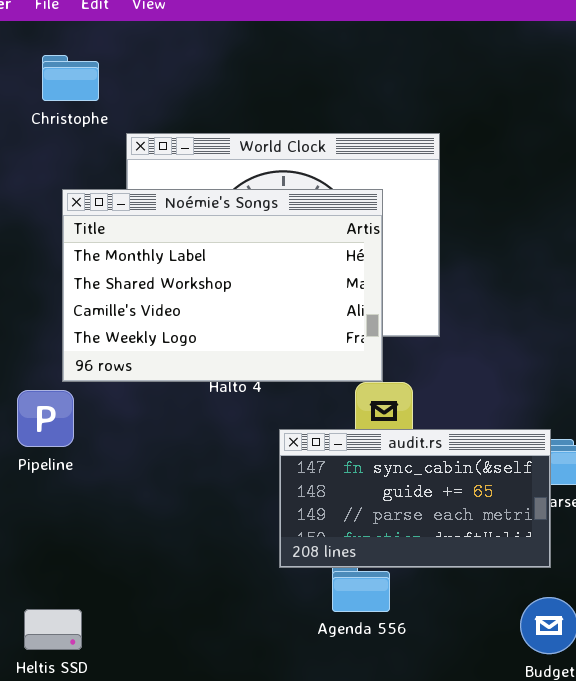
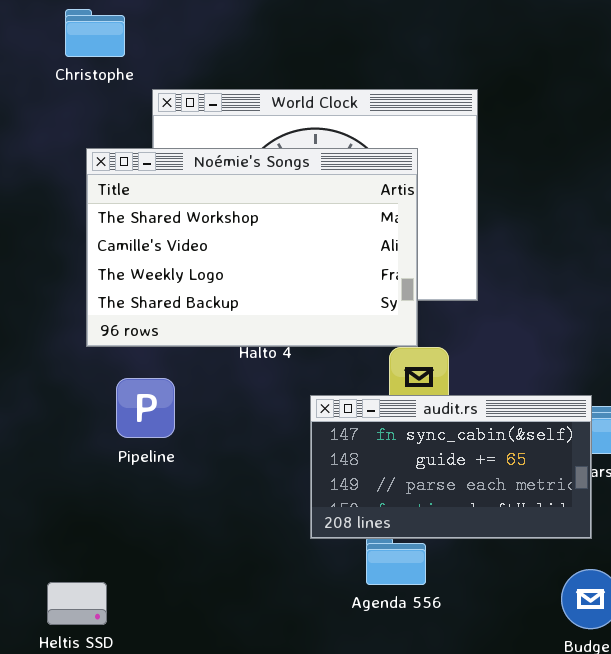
Noémie's Songs: [62,189,383,382] -> [86,148,418,347], scrolled down 1 row
Pipeline: [17,390,74,447] -> [116,378,175,438], moved

